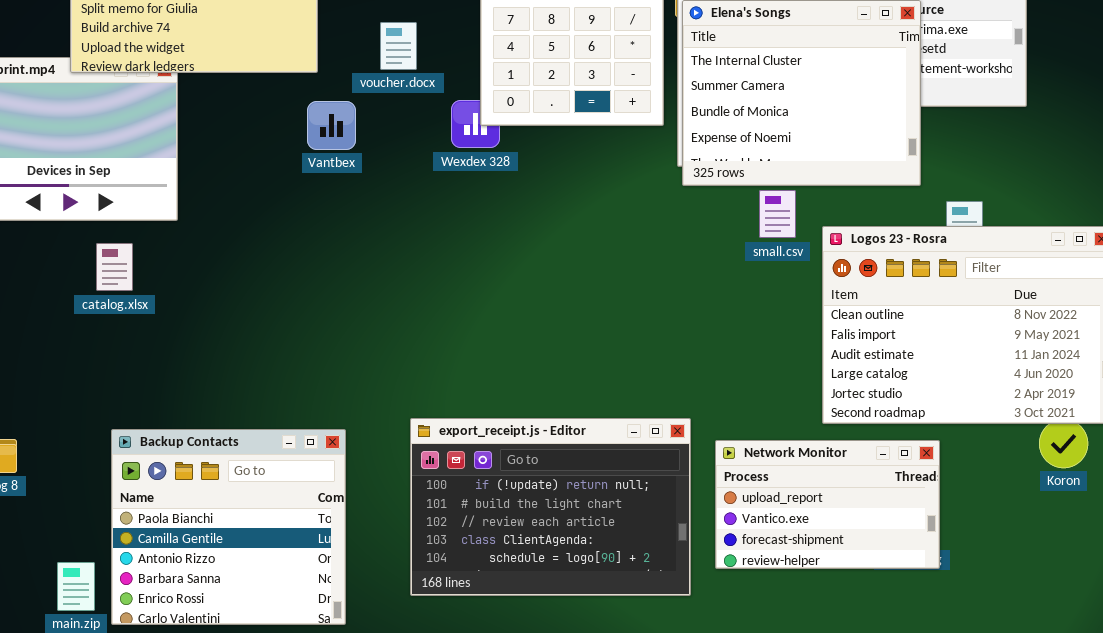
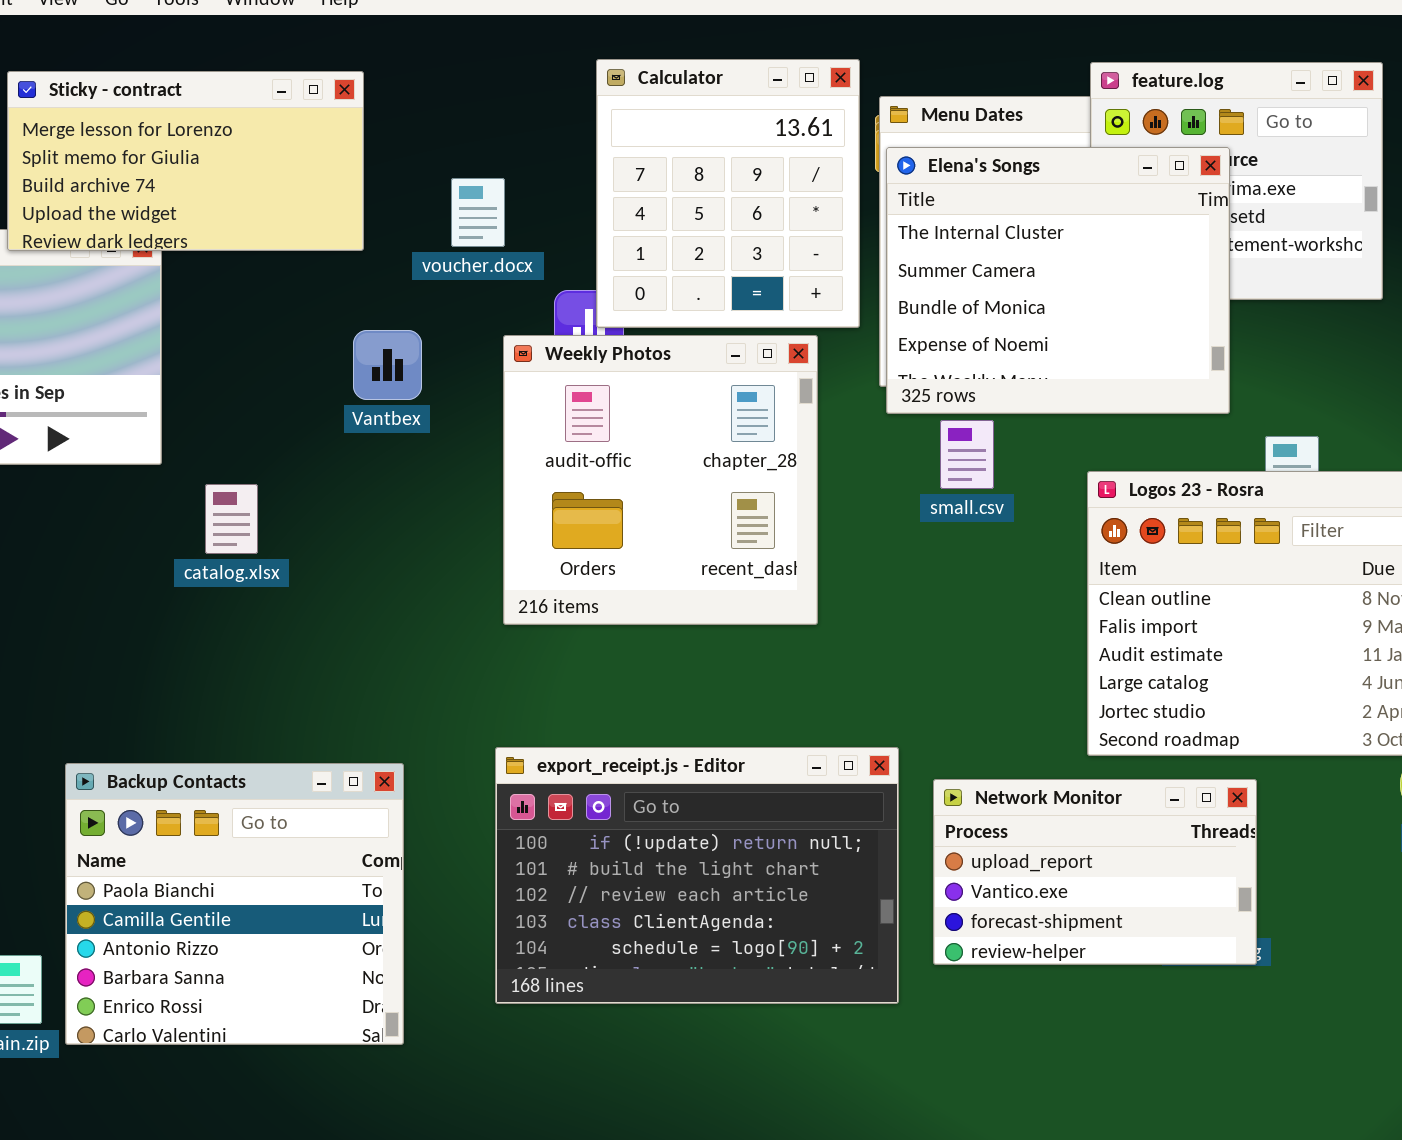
Vantbex: [307,101,356,150] -> [353,330,422,400], moved
Weekly Photos: none -> [503,335,818,625], opened
small.csv: [759,190,796,238] -> [940,420,994,489], moved
catalog.xlsx: [96,243,133,291] -> [205,484,258,554], moved

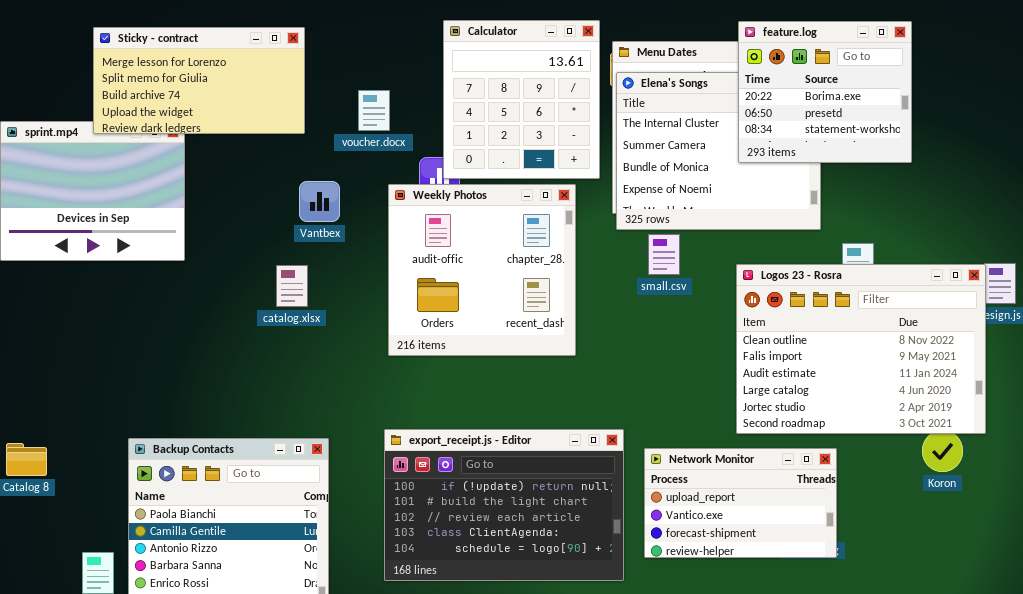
feature.log: [1090,62,1383,300] -> [738,21,912,163], raised
catalog.xlsx: [205,484,258,554] -> [276,265,308,307], moved

